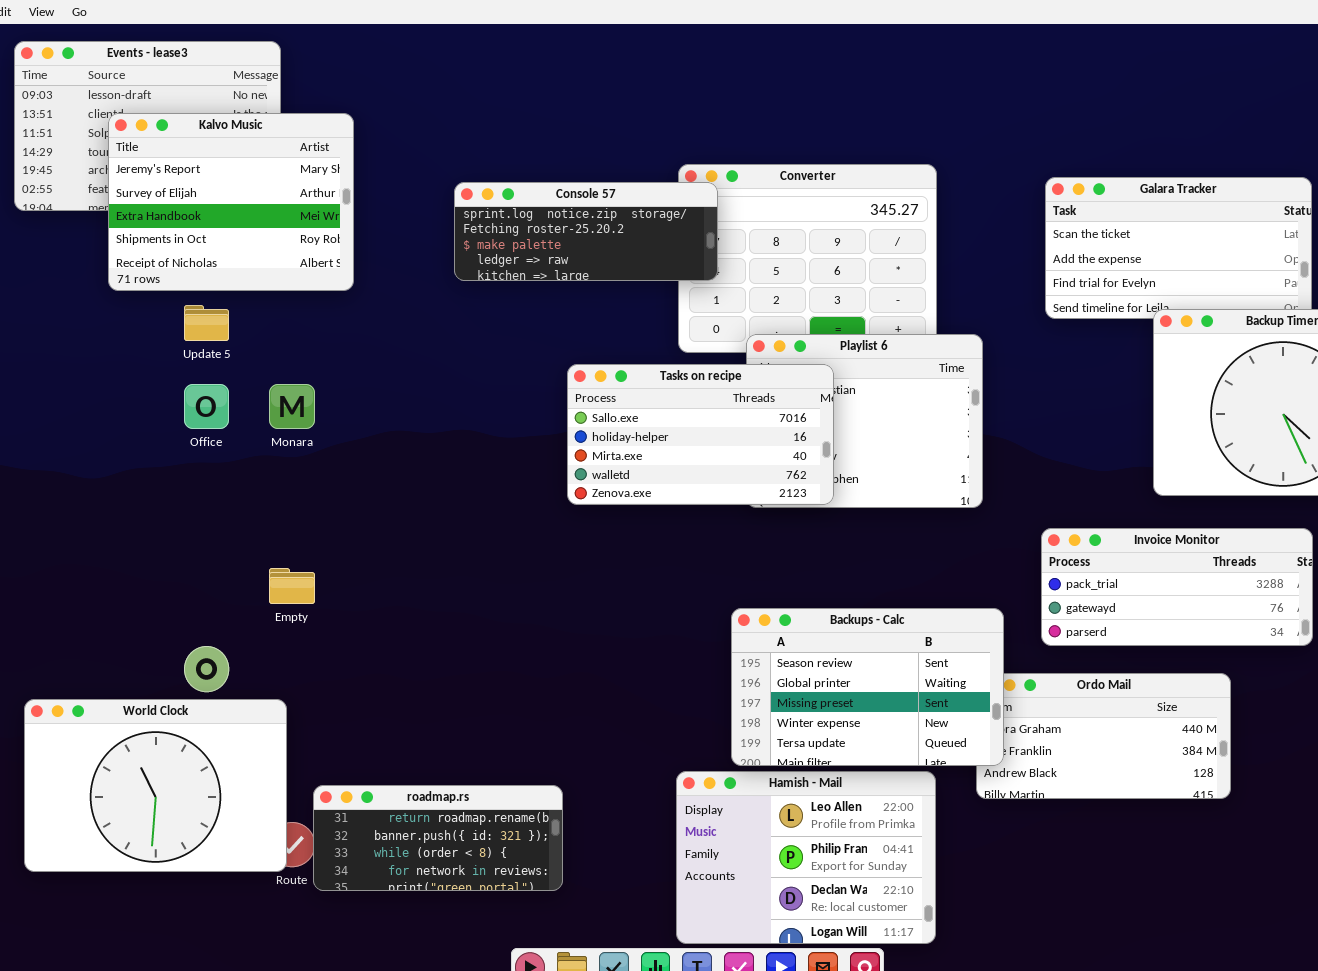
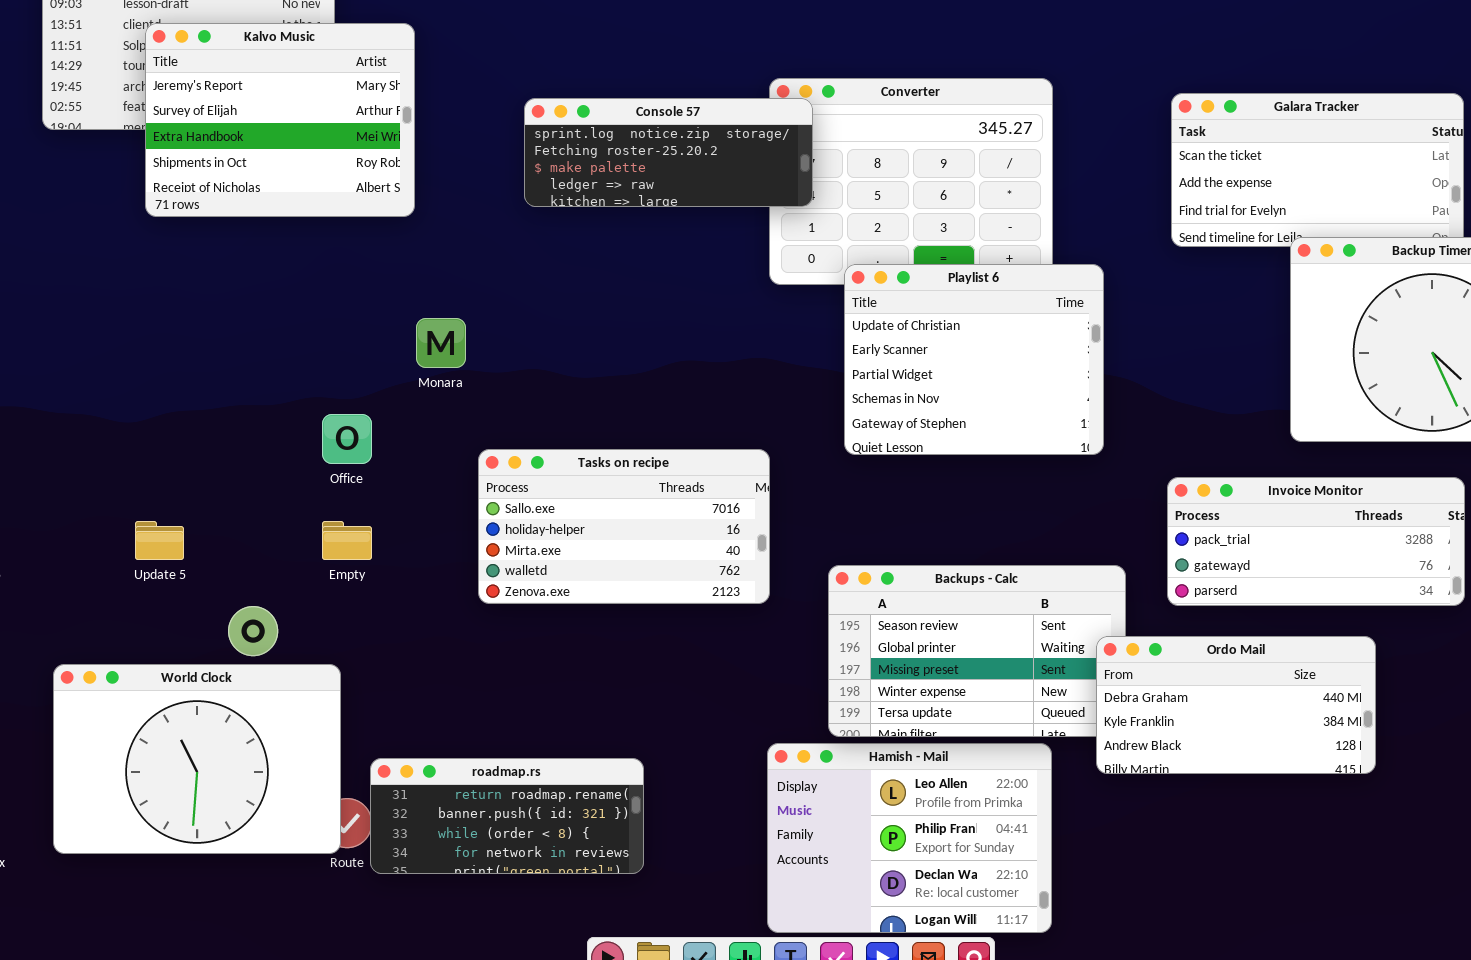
Update 5: [184,305,229,341] -> [135,521,184,560], moved
Tasks on recipe: [567,364,834,505] -> [478,449,770,604], moved
Office: [184,384,229,429] -> [322,414,372,464], moved
Monara: [269,384,315,429] -> [416,318,466,368], moved
Ordo Mail: [976,673,1231,799] -> [1096,636,1376,774], raised

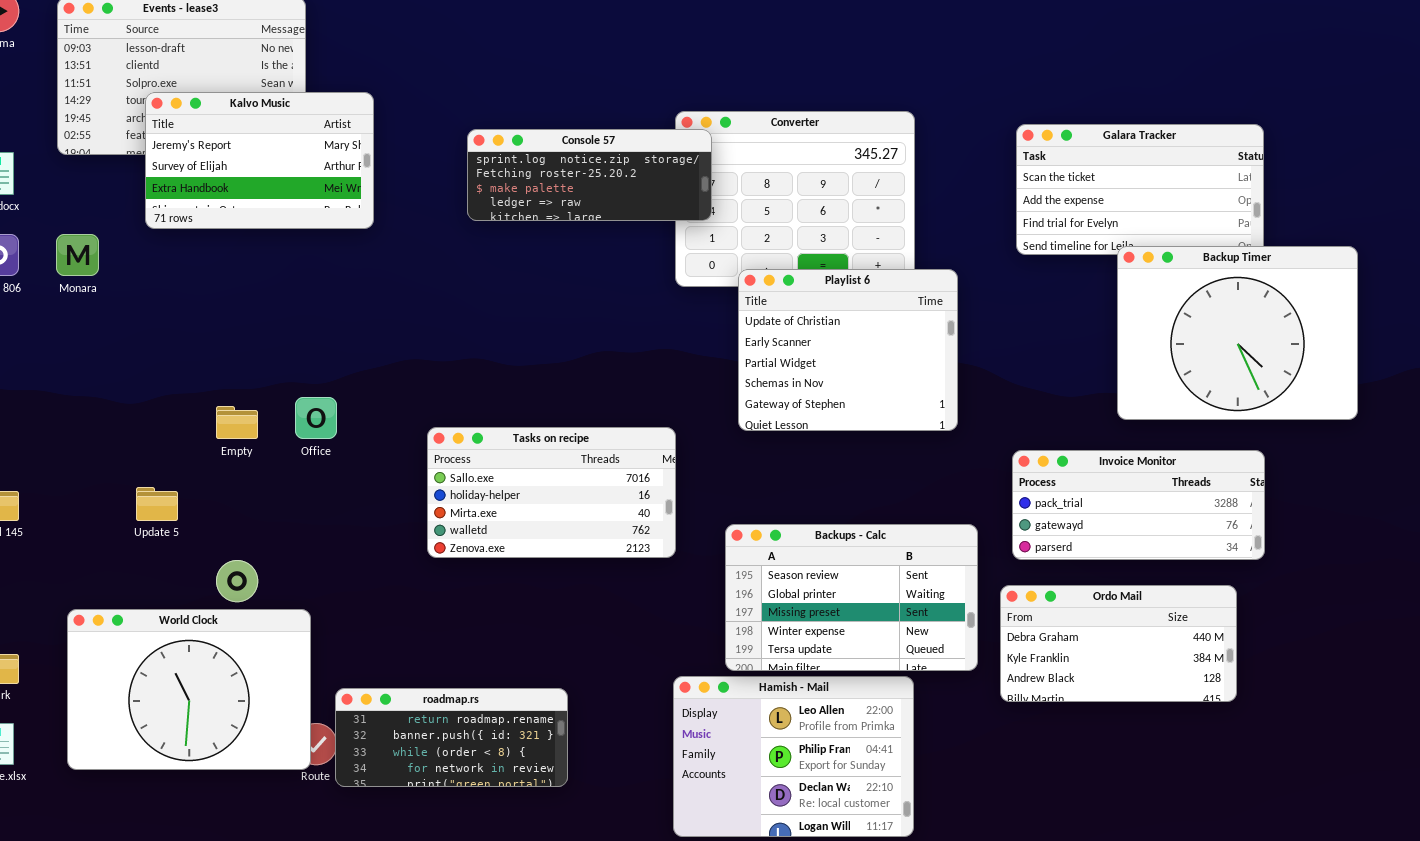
Kalvo Music: [145,23,415,217] -> [145,92,374,229], resized
Monara: [416,318,466,368] -> [56,234,99,276], moved
Empty: [322,521,372,560] -> [216,406,258,439], moved
Ordo Mail: [1096,636,1376,774] -> [1000,585,1237,702], moved

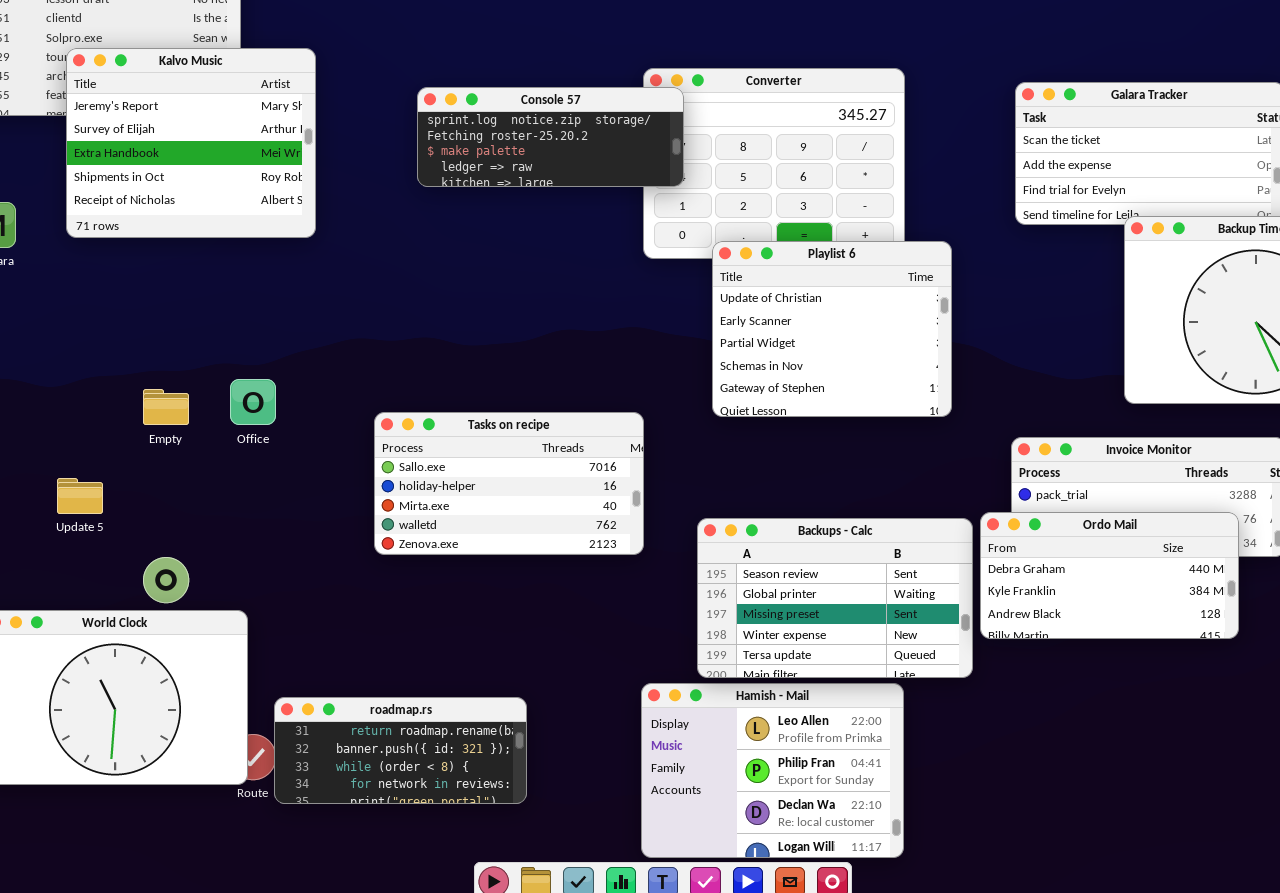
Kalvo Music: [145,92,374,229] -> [66,48,316,238], resized
Ordo Mail: [1000,585,1237,702] -> [980,512,1239,639], moved

